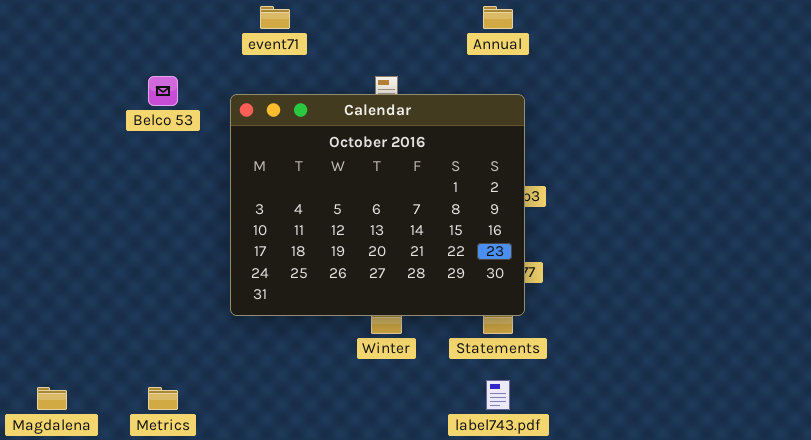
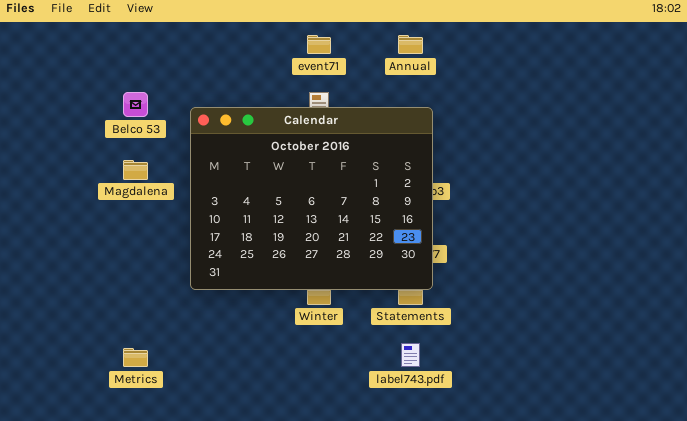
event71: [260,6,290,29] -> [307,35,331,54], moved
Magdalena: [37,387,67,410] -> [123,160,148,180], moved

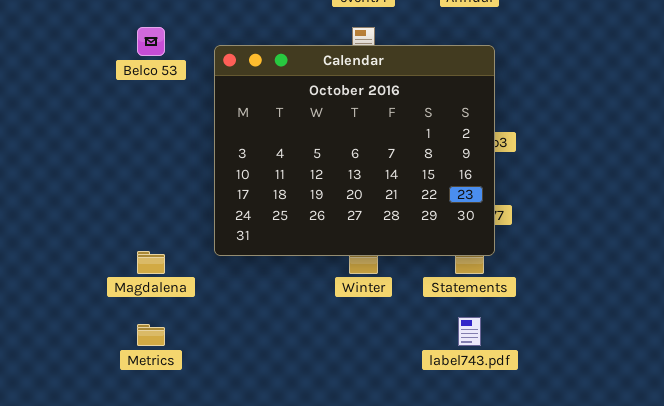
Magdalena: [123,160,148,180] -> [137,251,165,274], moved

